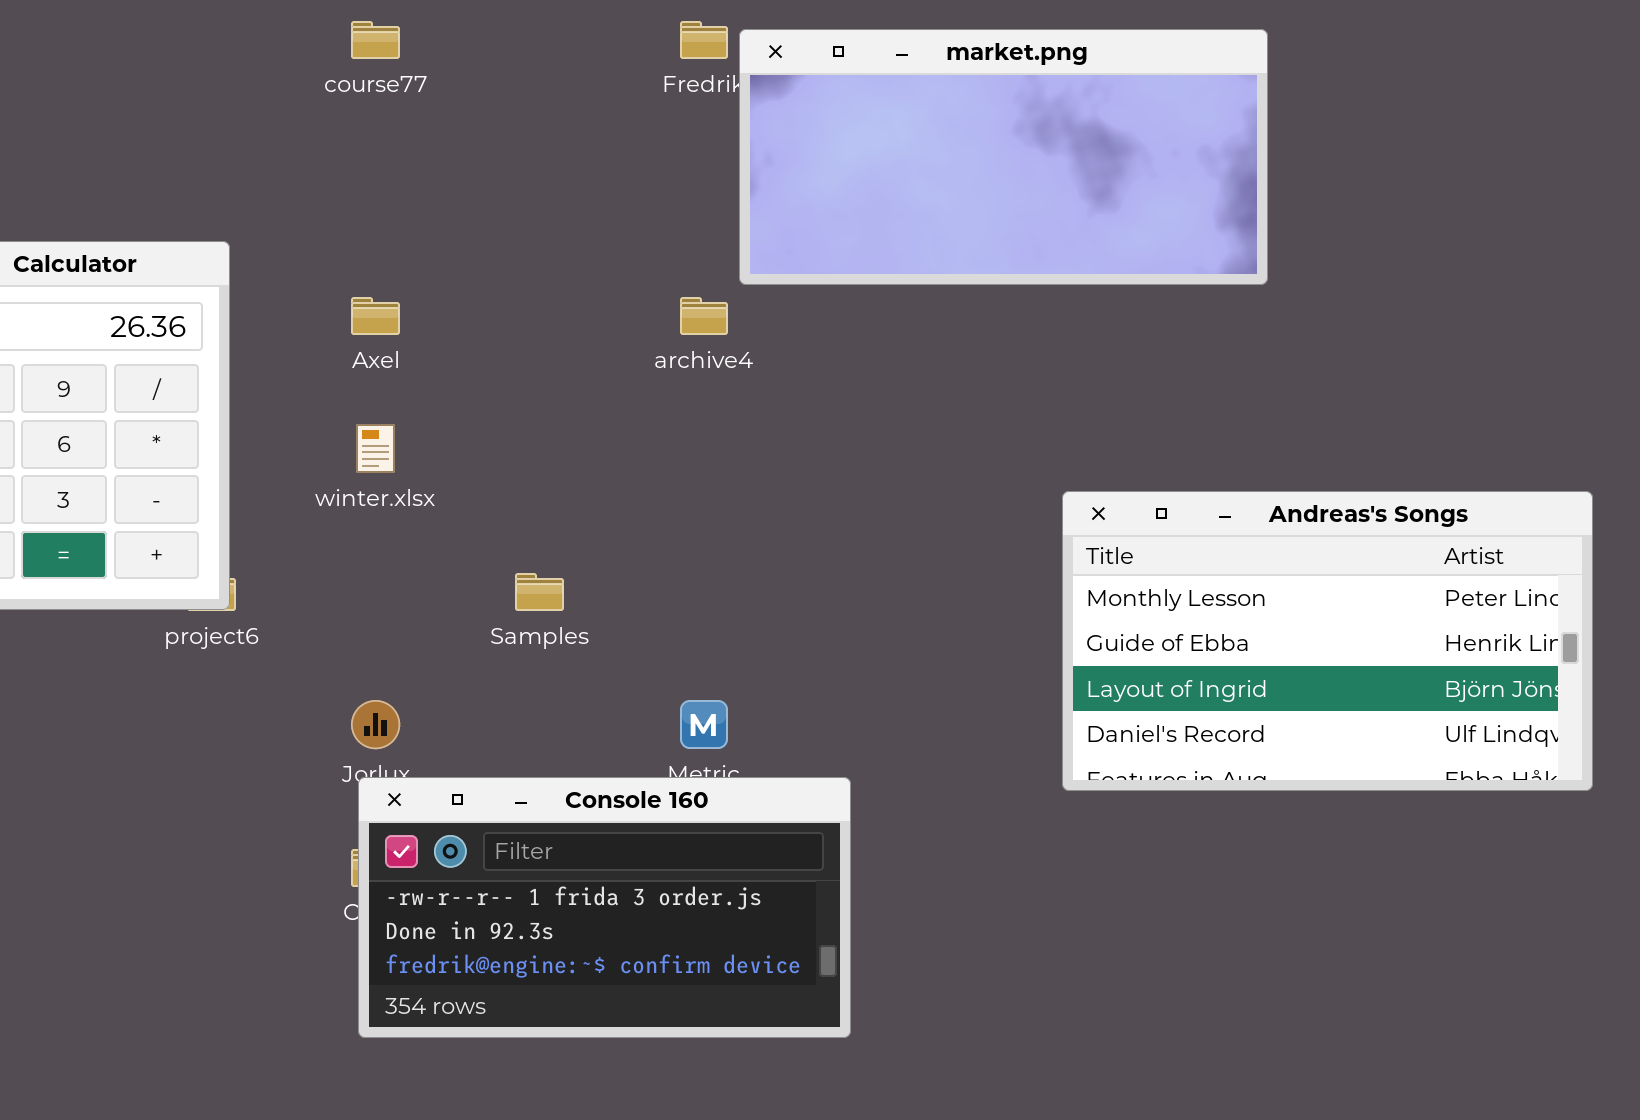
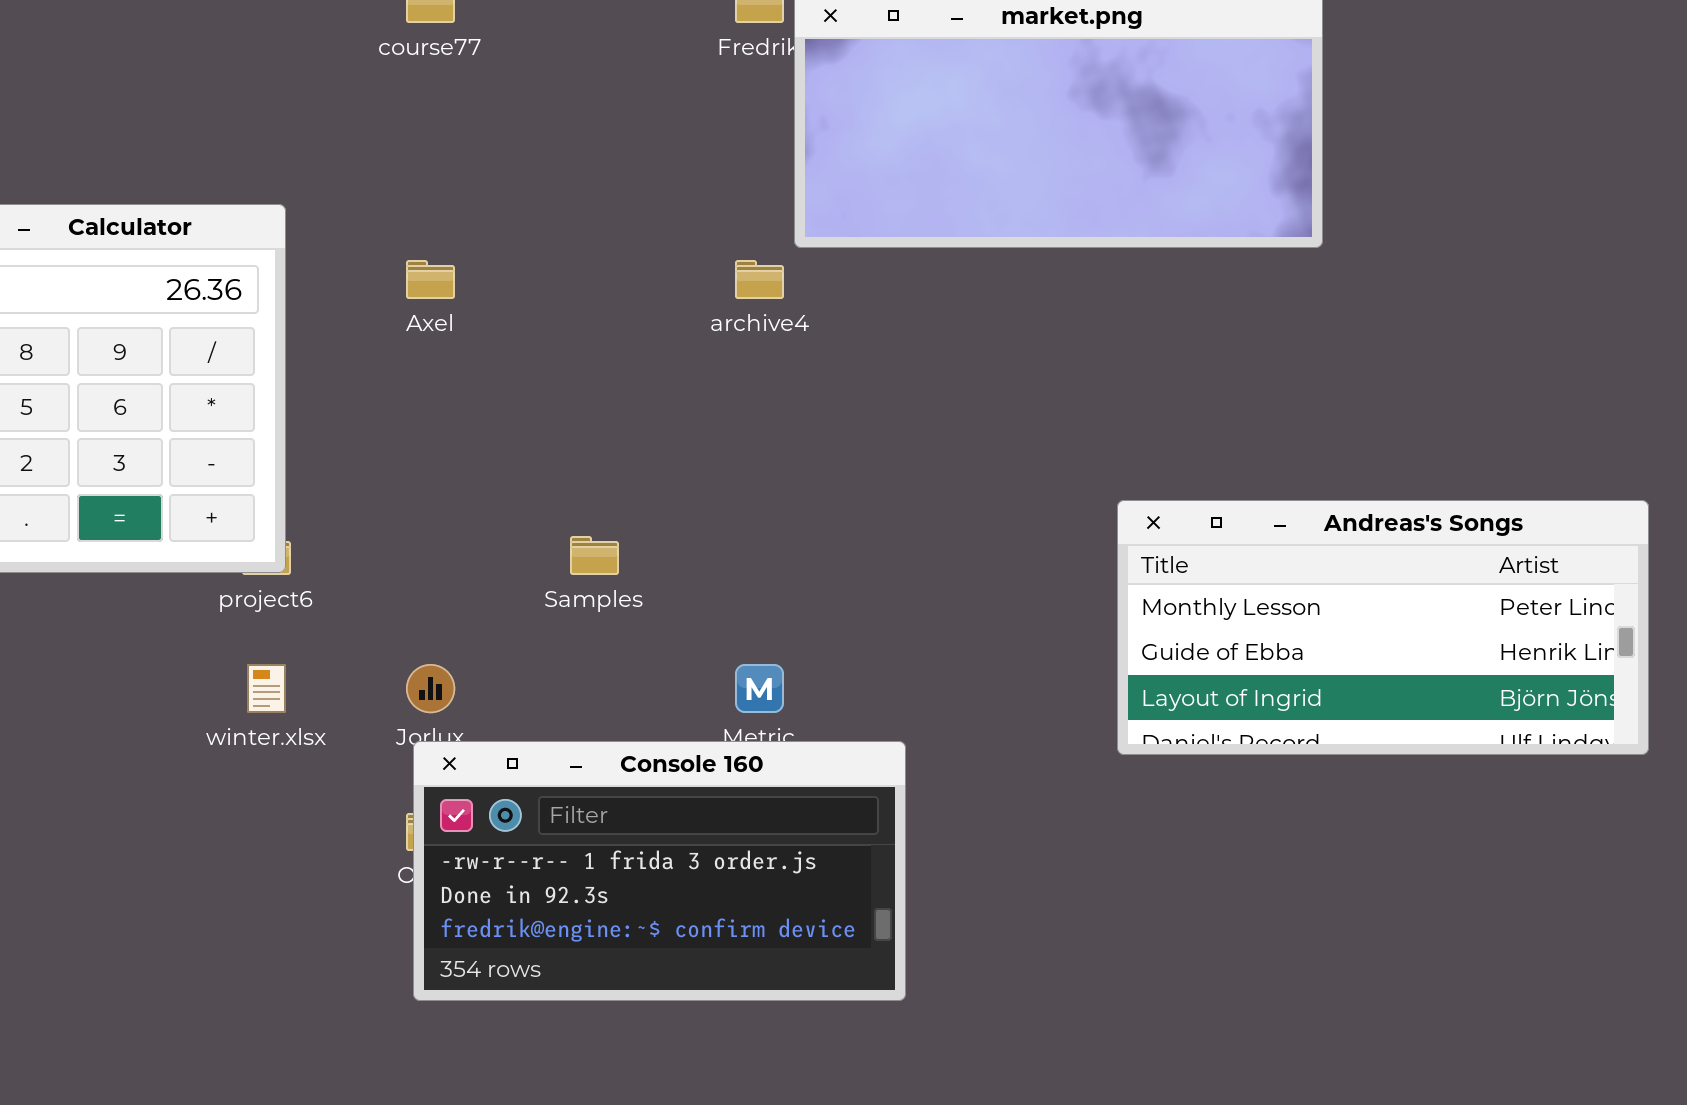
winter.xlsx: [356,424,395,473] -> [247,664,286,713], moved
Andreas's Songs: [1062,491,1593,791] -> [1117,500,1649,755], resized

